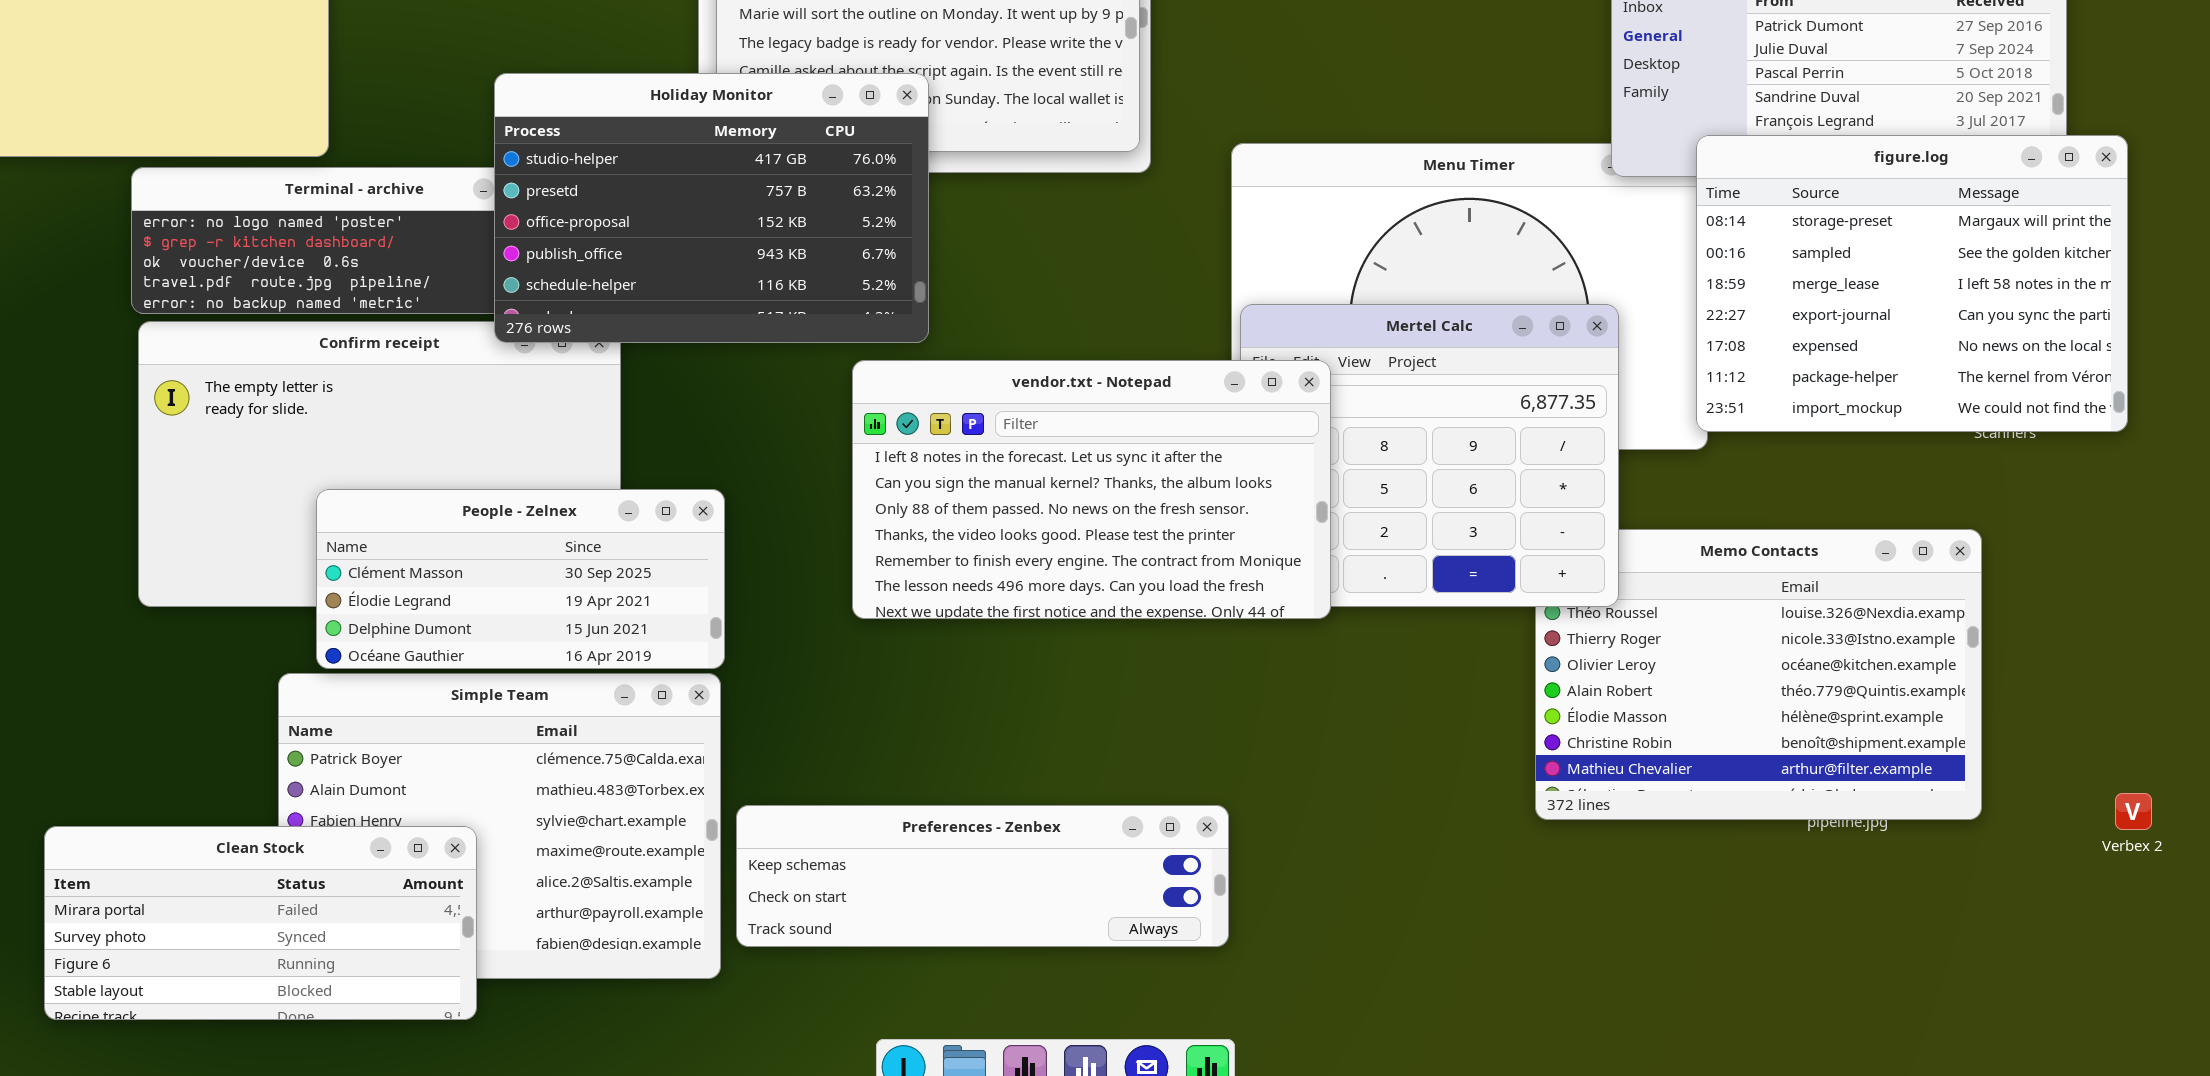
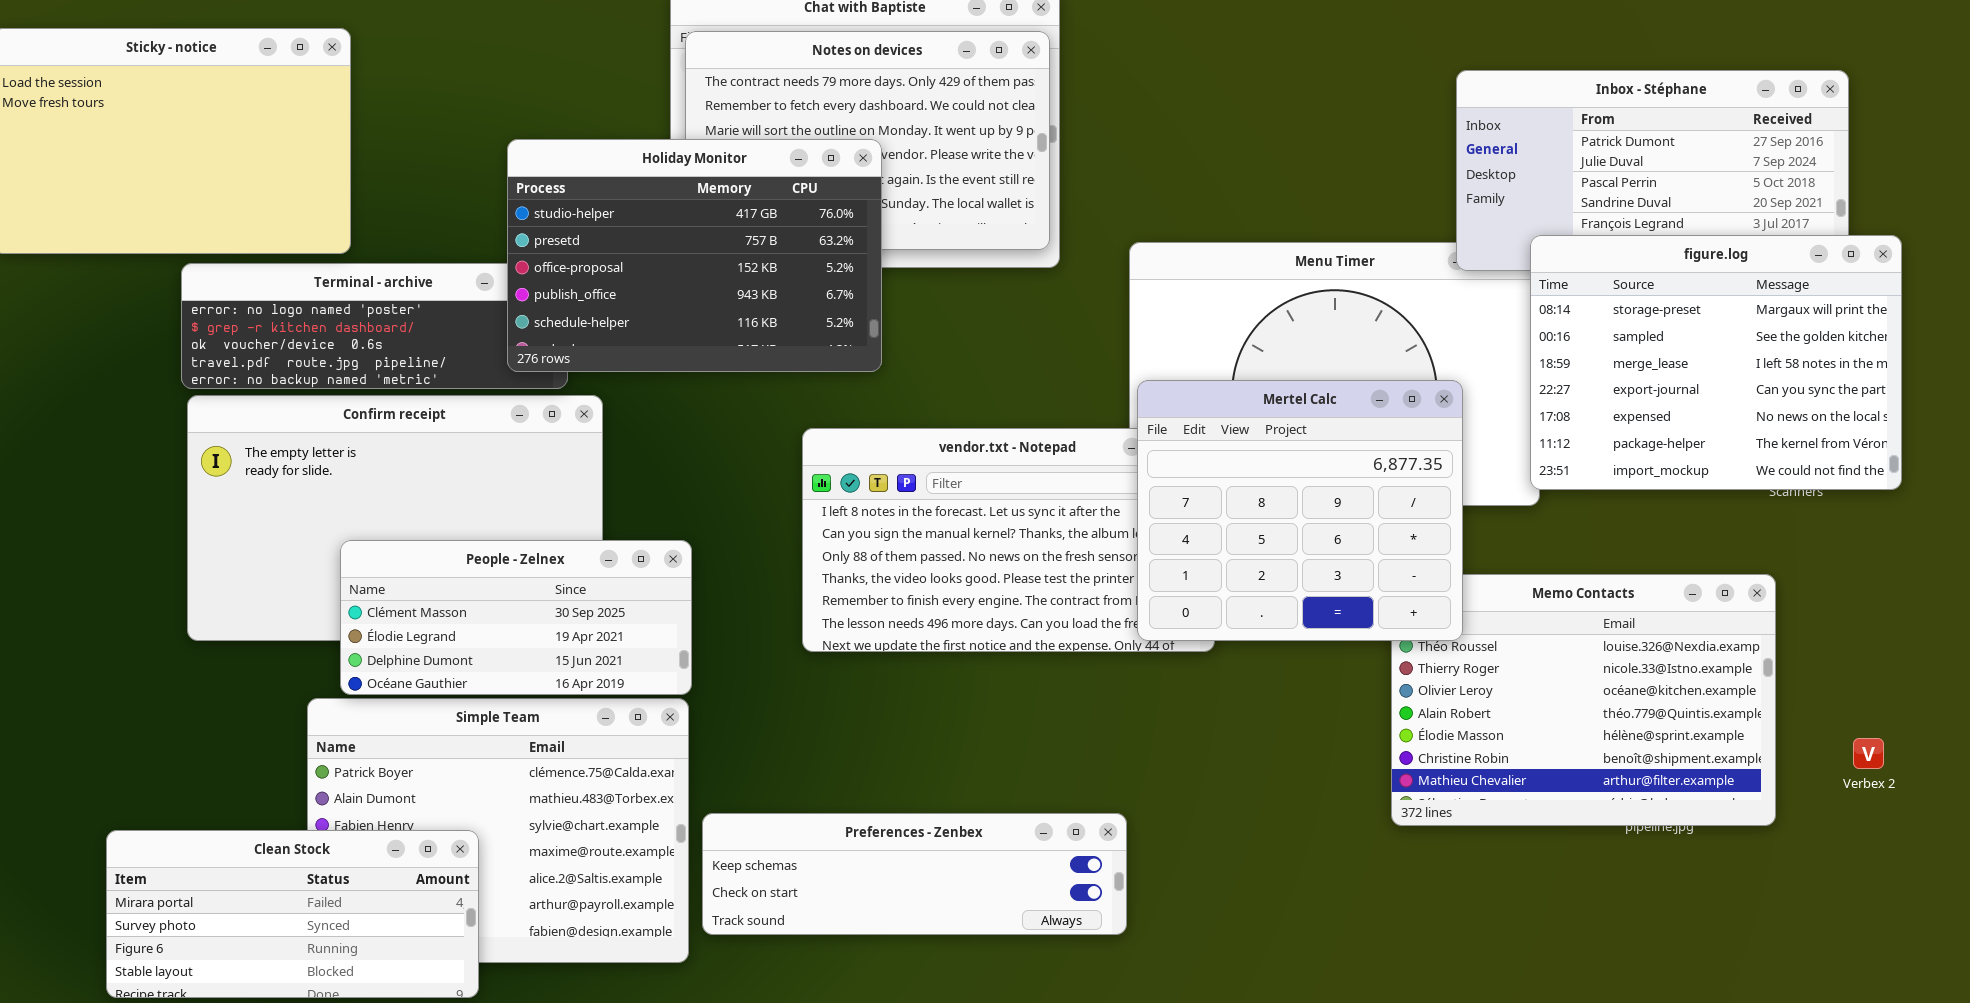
Holiday Monitor: [494,73,929,343] -> [507,139,882,372], moved
Mertel Calc: [1240,304,1619,607] -> [1137,380,1463,641], raised
Verbex 2: [2115,793,2152,830] -> [1853,738,1884,769], moved

